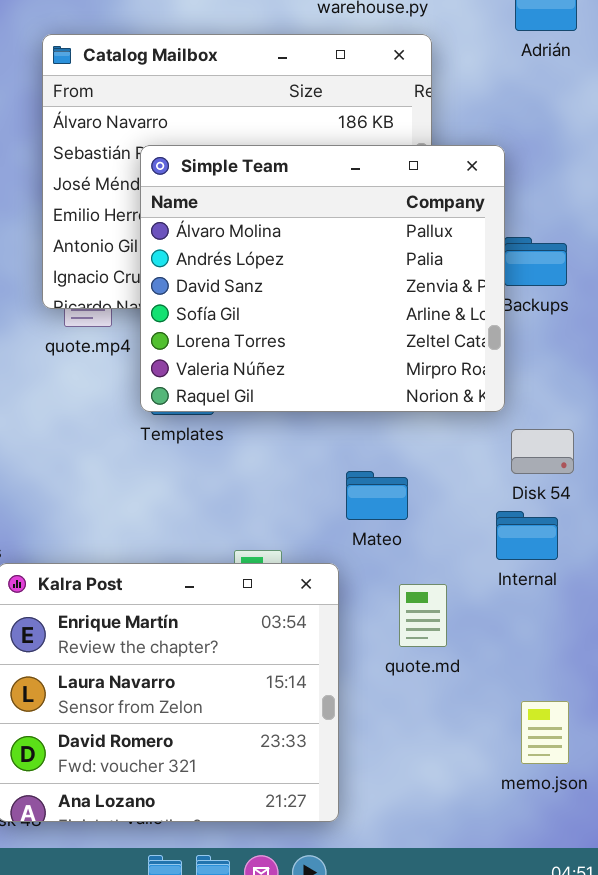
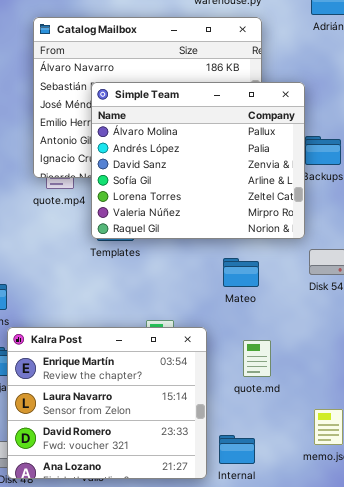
Mateo: [346,471,408,520] -> [223,258,259,287], moved
Internal: [496,511,558,560] -> [219,435,255,464], moved

